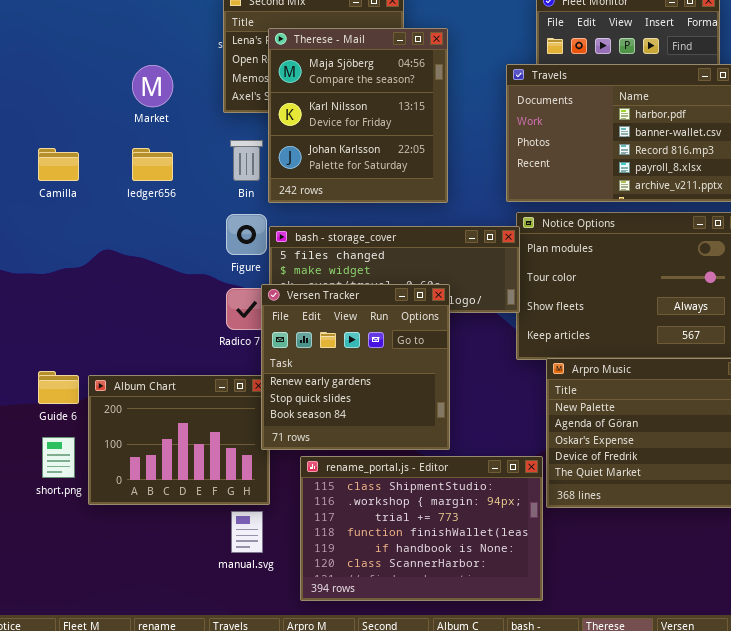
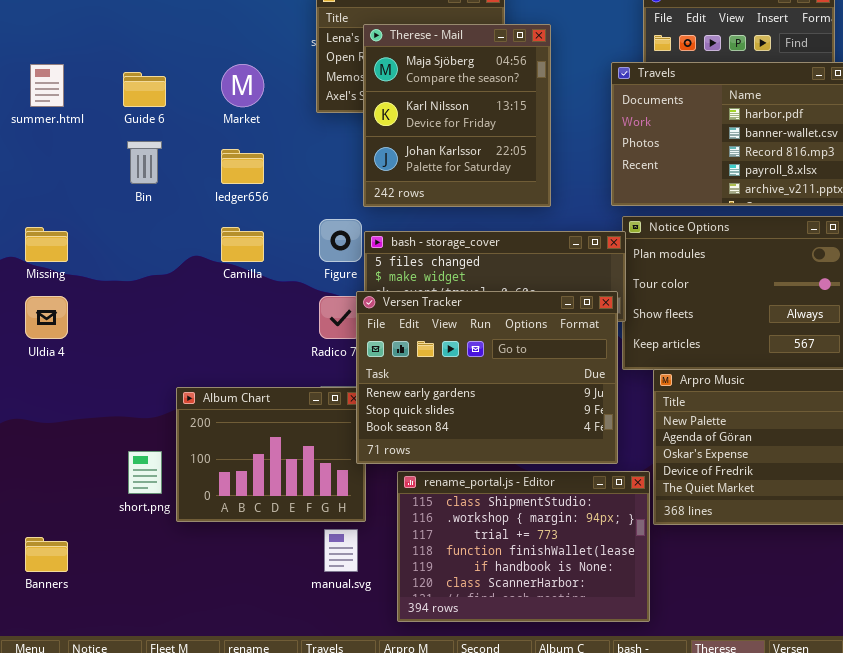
Bin: [230,140,263,181] -> [127,141,162,184], moved
Camilla: [38,148,79,181] -> [221,227,264,262], moved
Versen Tracker: [261,284,450,450] -> [356,291,618,464], resized
Guide 6: [38,371,79,404] -> [123,72,166,107], moved

